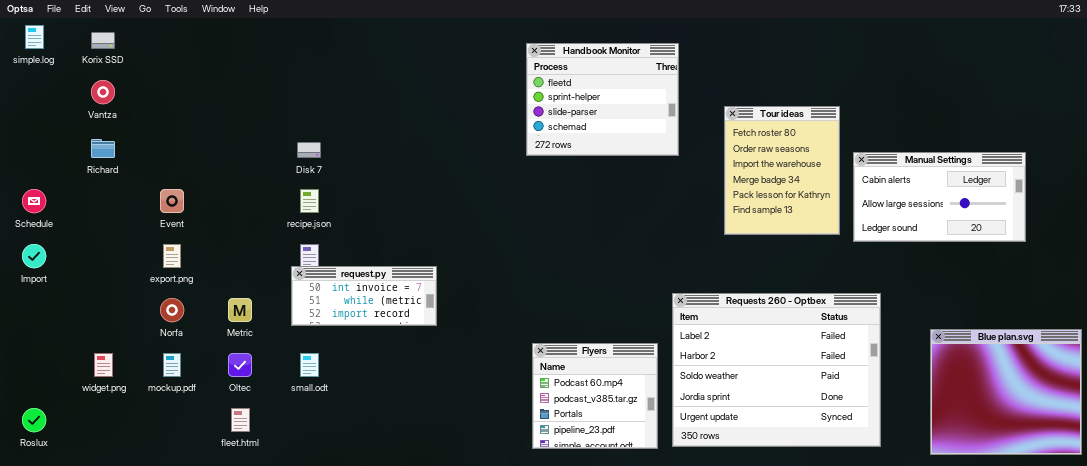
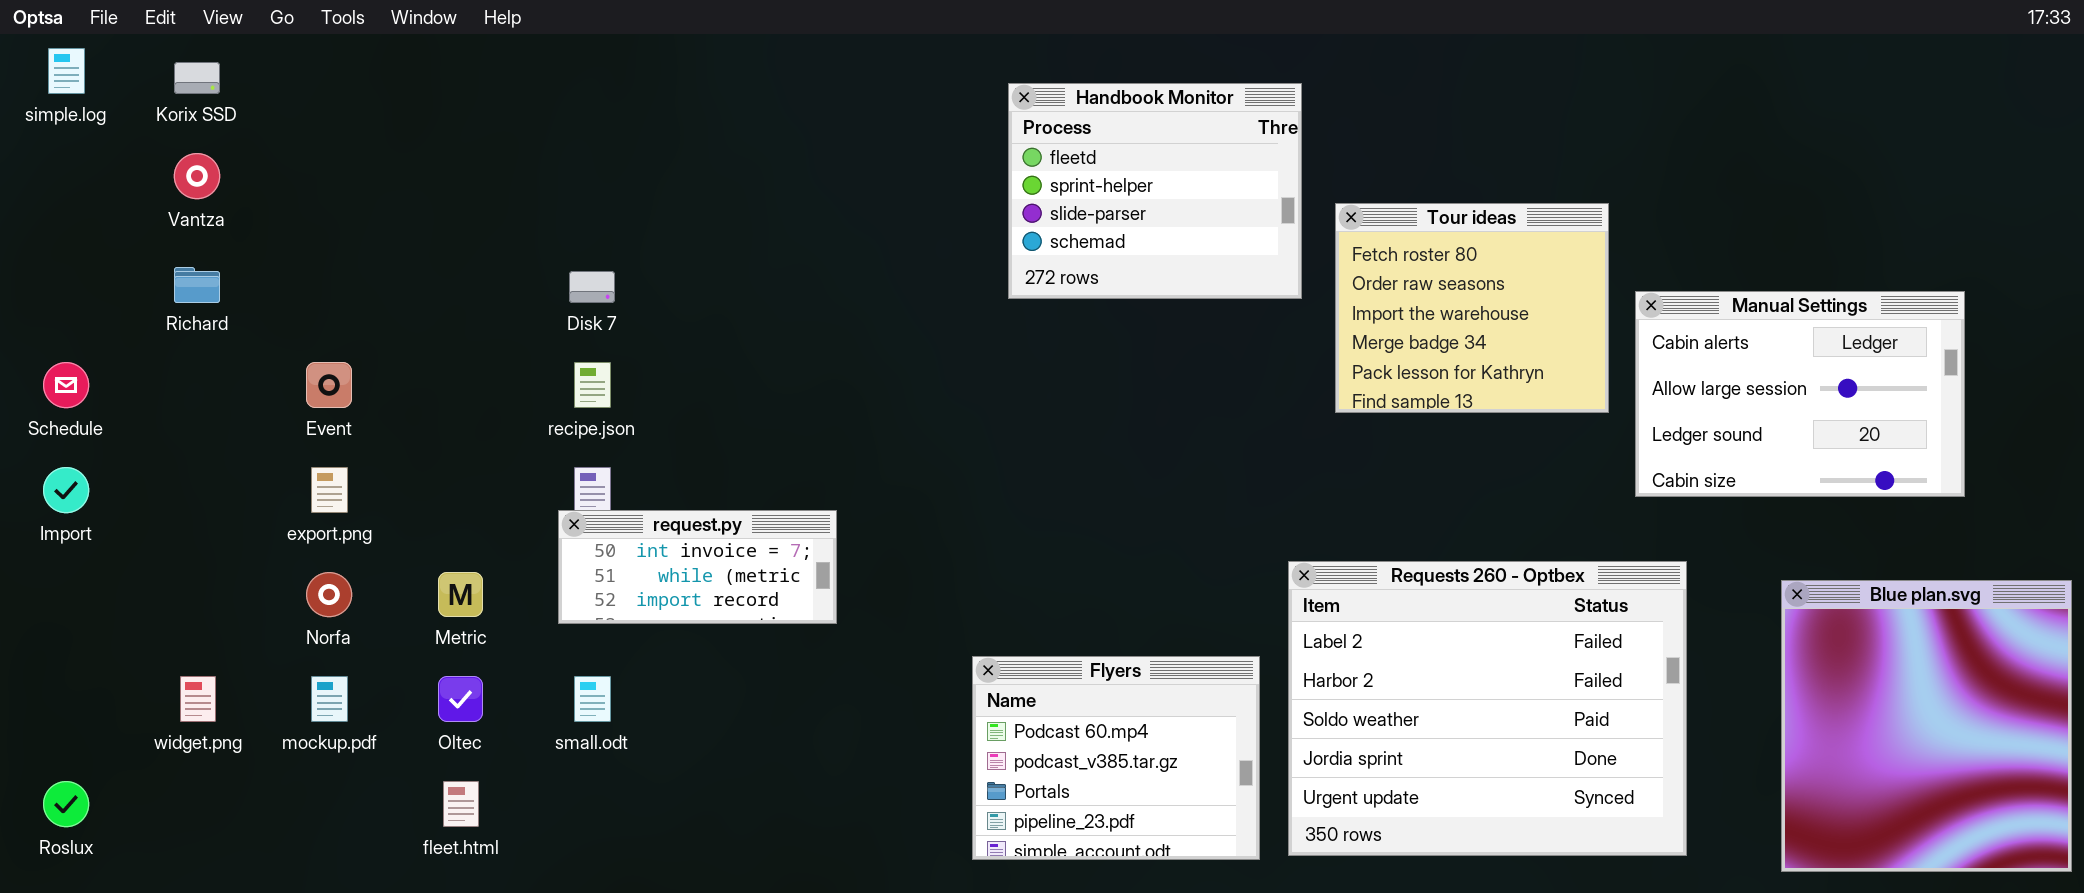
Tour ideas: [724,106,840,235] -> [1335,203,1609,413], resized
Manual Settings: [853,152,1026,242] -> [1635,291,1965,497], resized
Blue plan.svg: [930,329,1082,455] -> [1781,580,2072,872], resized
Flyers: [532,343,658,449] -> [972,656,1260,860], resized

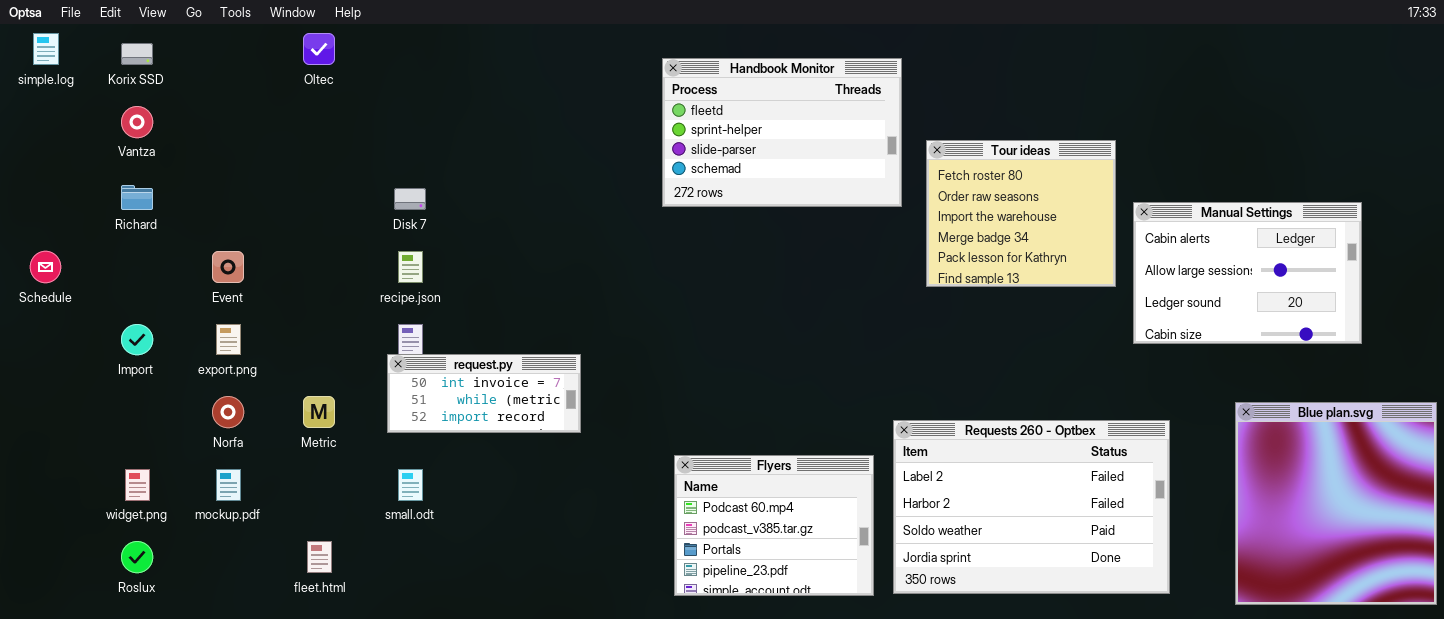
Handbook Monitor: [1008,83,1302,299] -> [662,58,902,207], resized
Import: [43,467,89,513] -> [121,324,153,355], moved
Requests 260 - Optbex: [1288,561,1687,856] -> [893,420,1170,594], resized
Oltec: [438,676,483,722] -> [303,33,335,65], moved
Roslux: [43,781,89,827] -> [121,541,153,573], moved

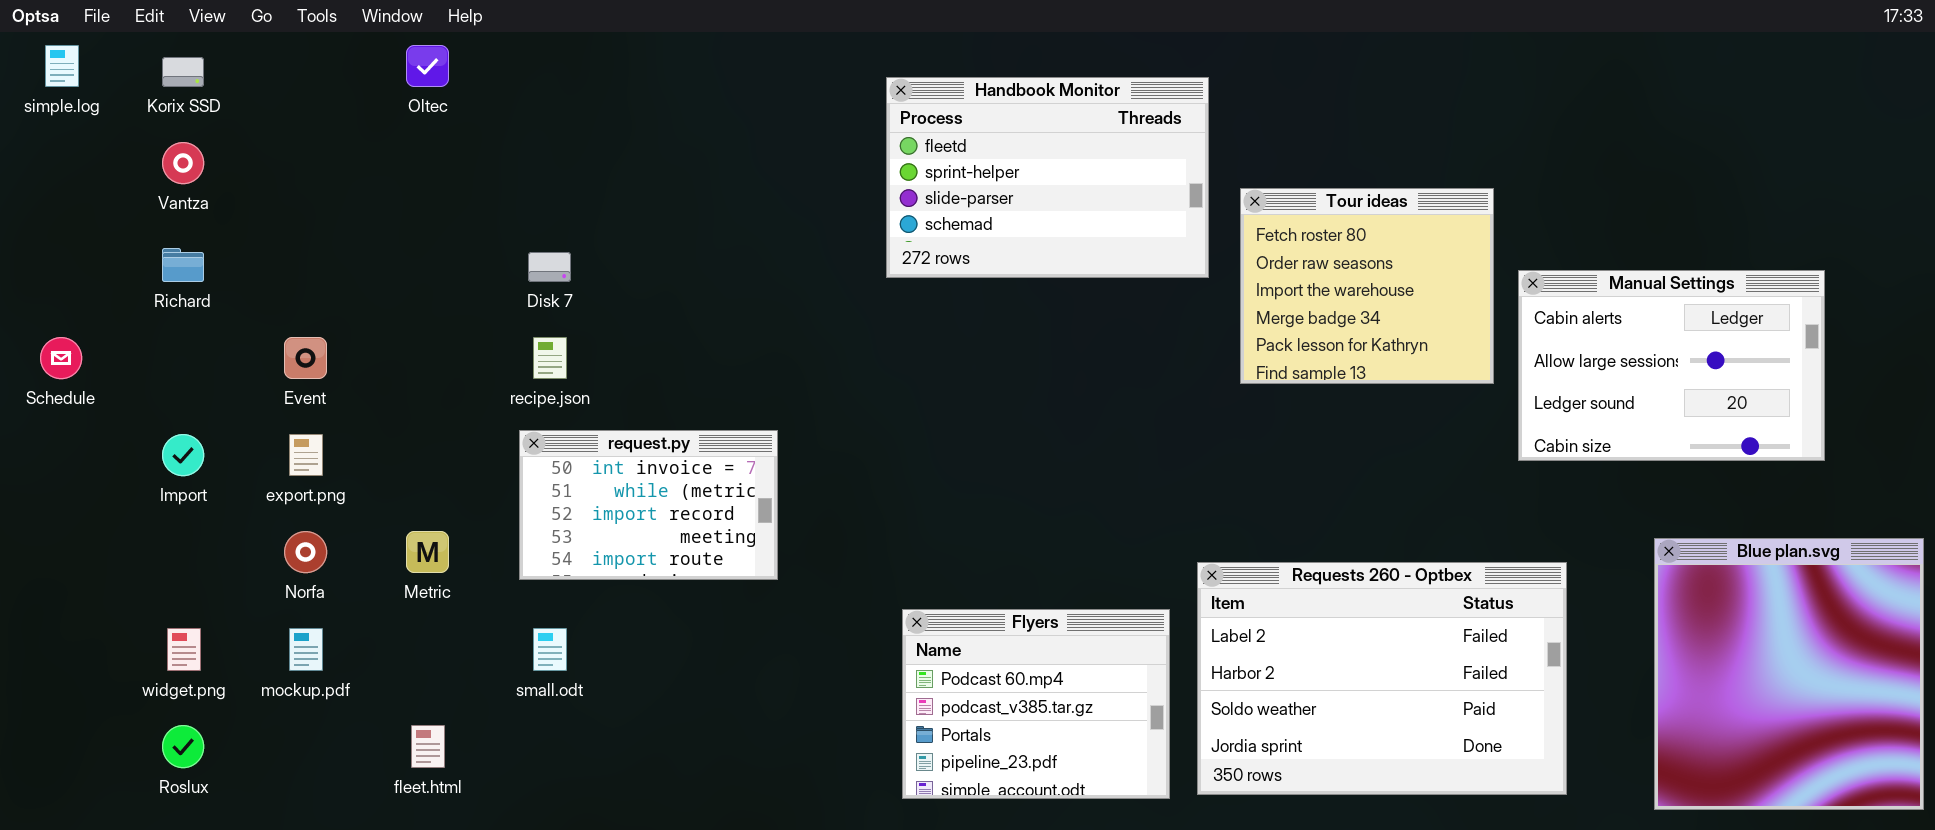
request.py: [387,354,581,433] -> [519,430,778,580], resized

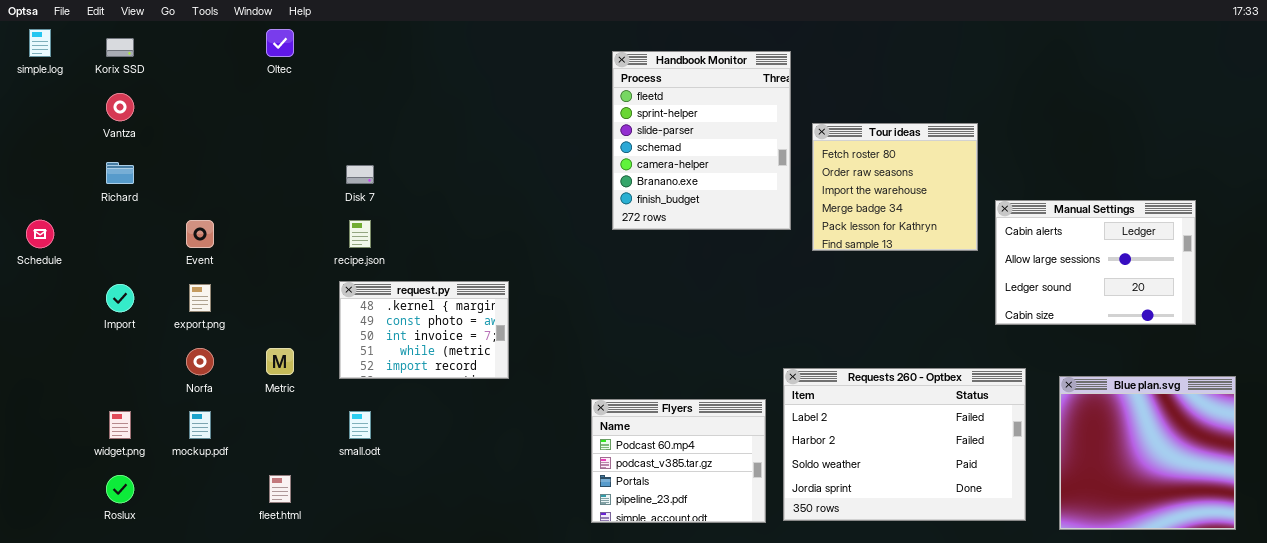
Handbook Monitor: [886,77,1209,278] -> [612,51,791,230], resized
Manual Settings: [1518,270,1825,461] -> [995,200,1196,325], moved
request.py: [519,430,778,580] -> [339,281,509,379], scrolled up 2 rows
Blue plan.svg: [1654,538,1924,810] -> [1059,376,1236,530], moved, resized

